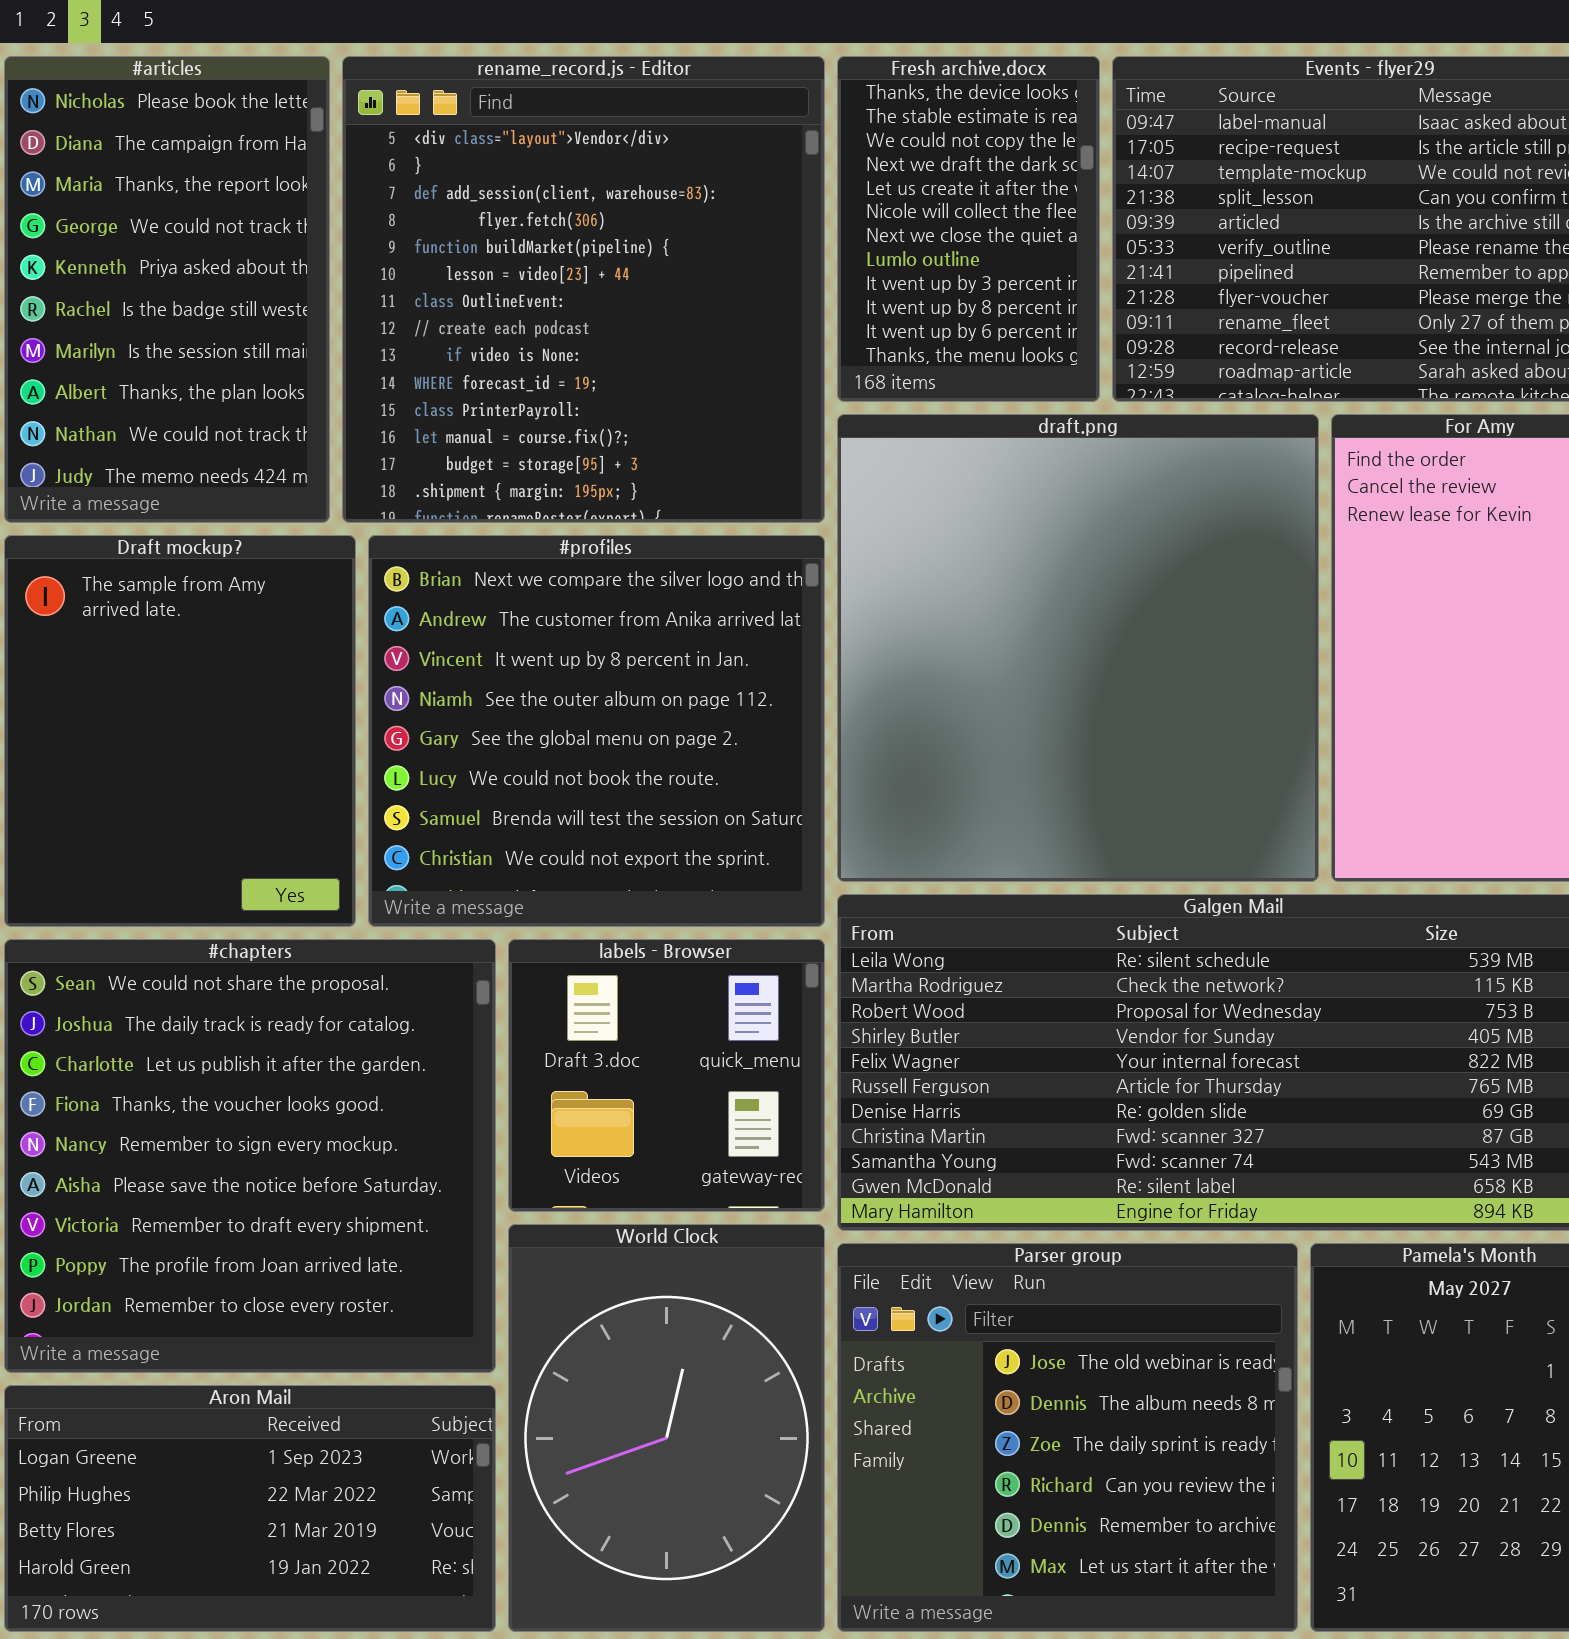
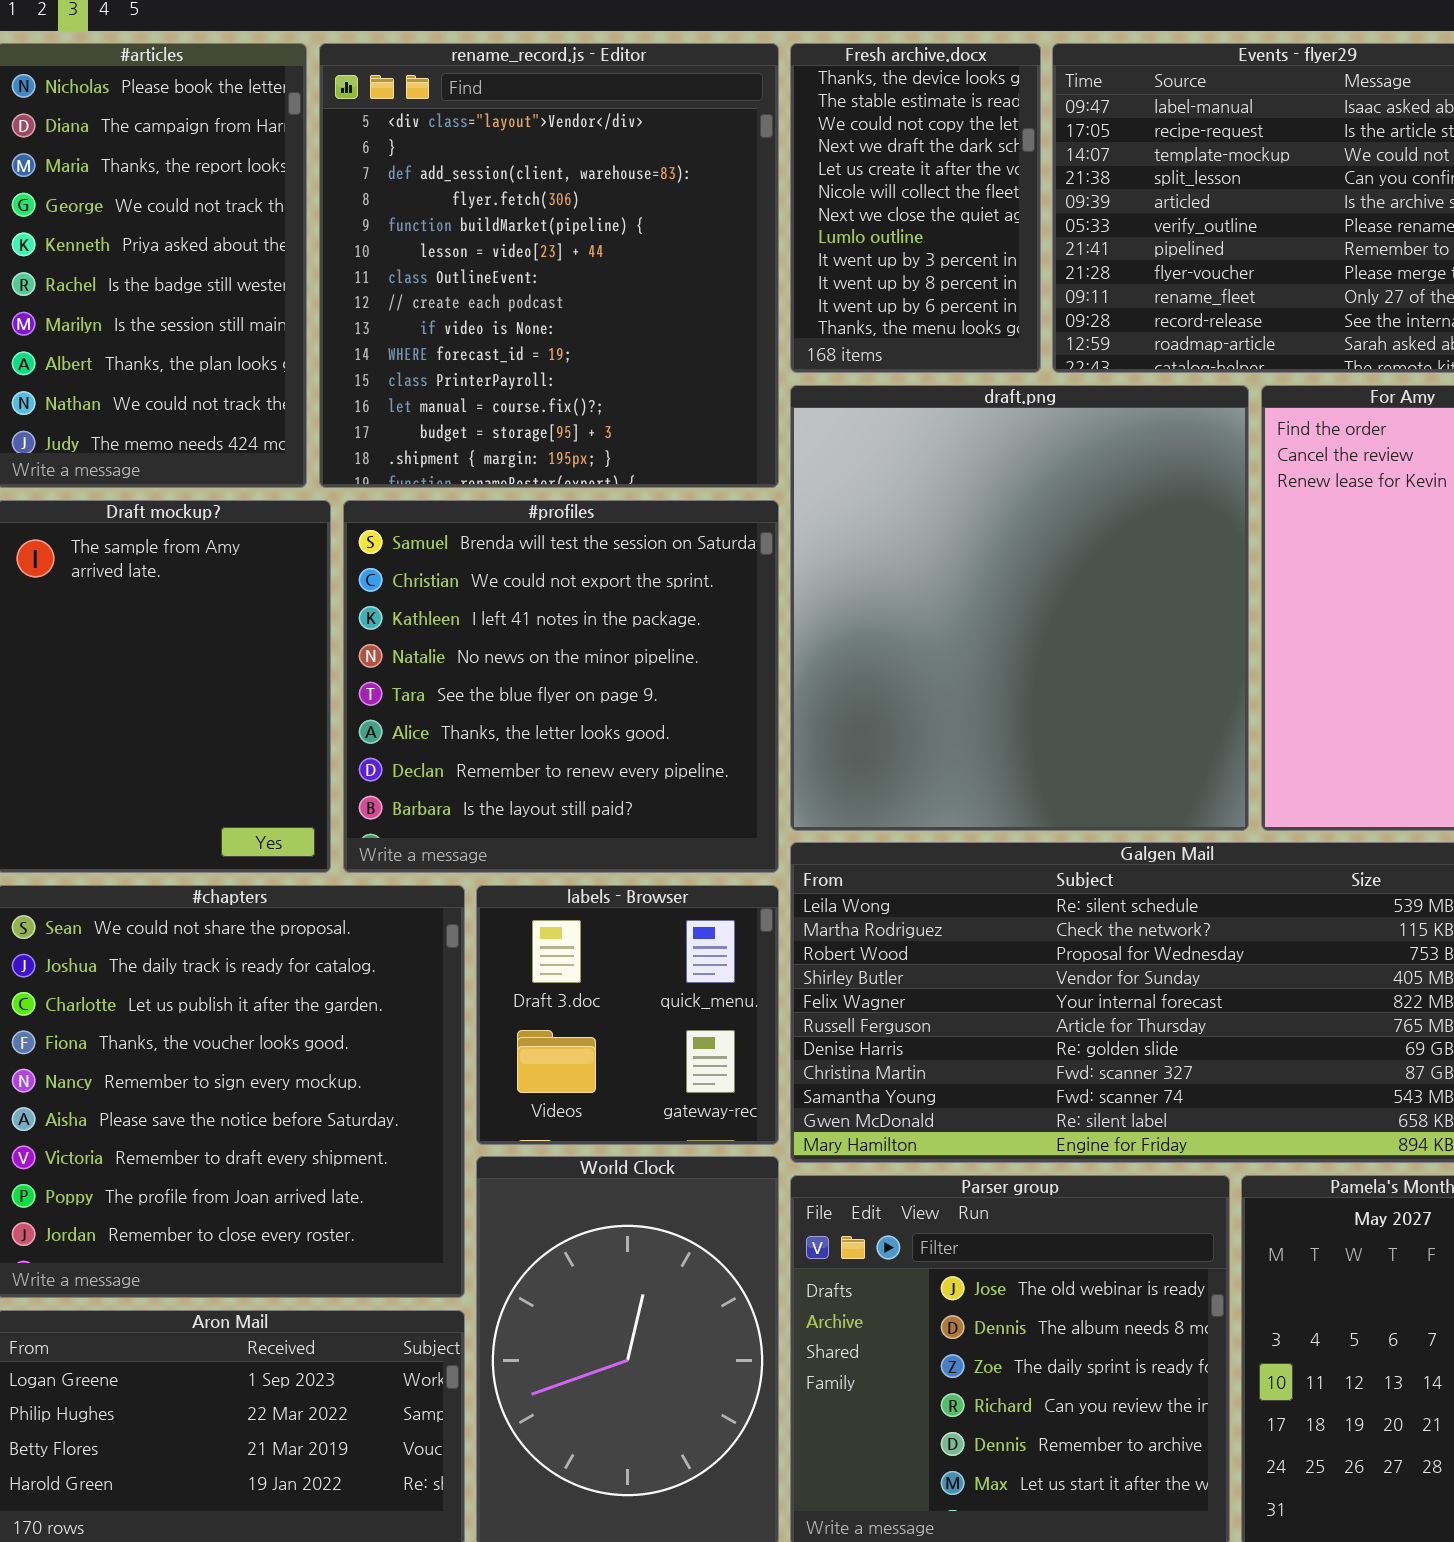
#profiles: [368,535,825,927] -> [343,500,779,873], scrolled down 6 rows

